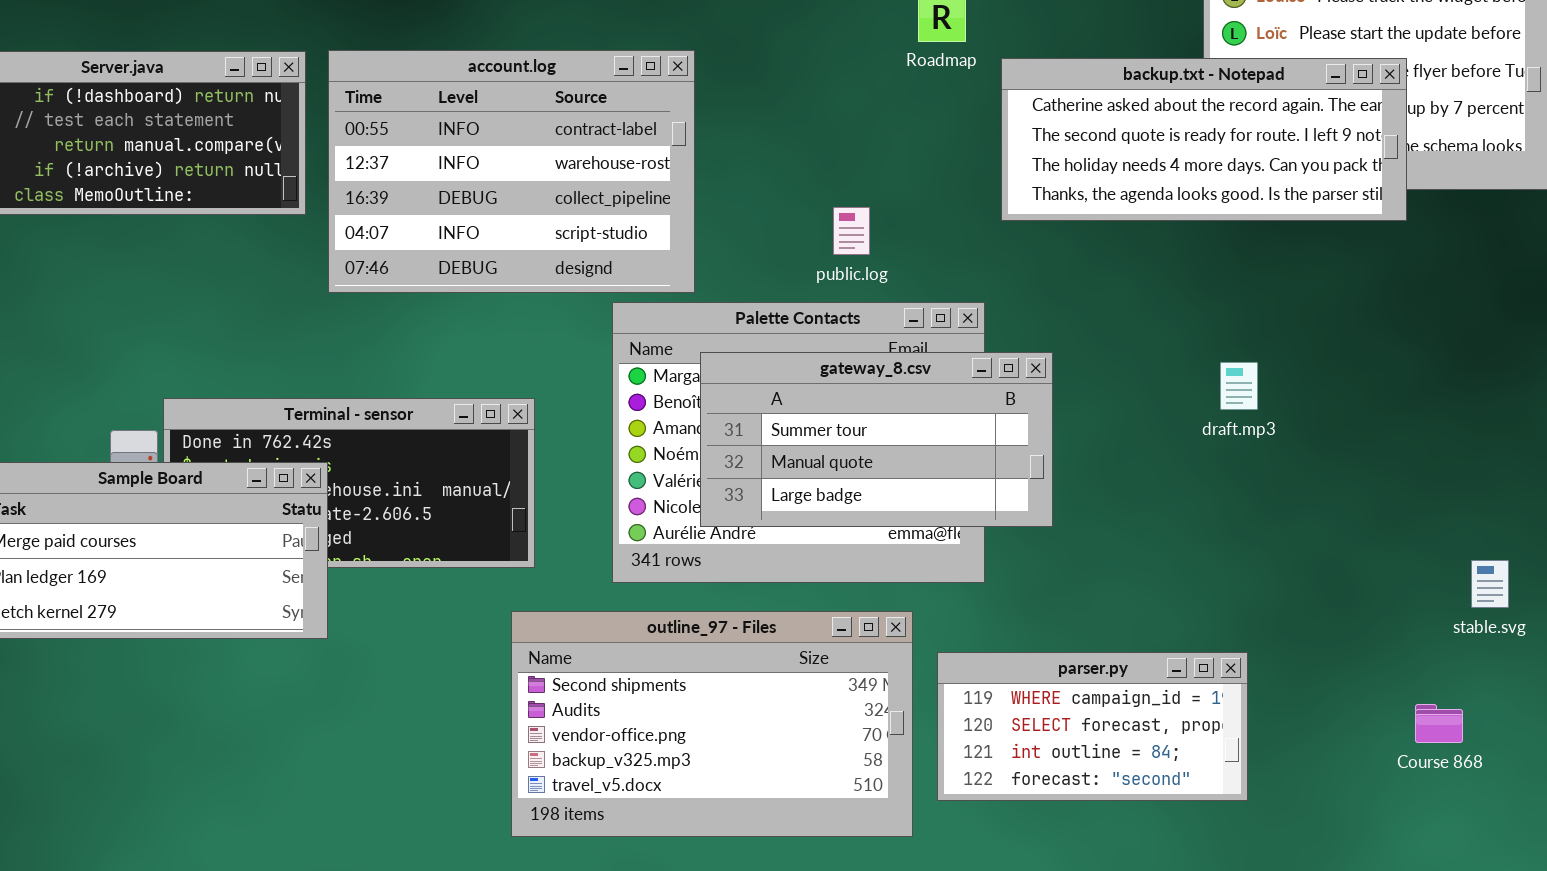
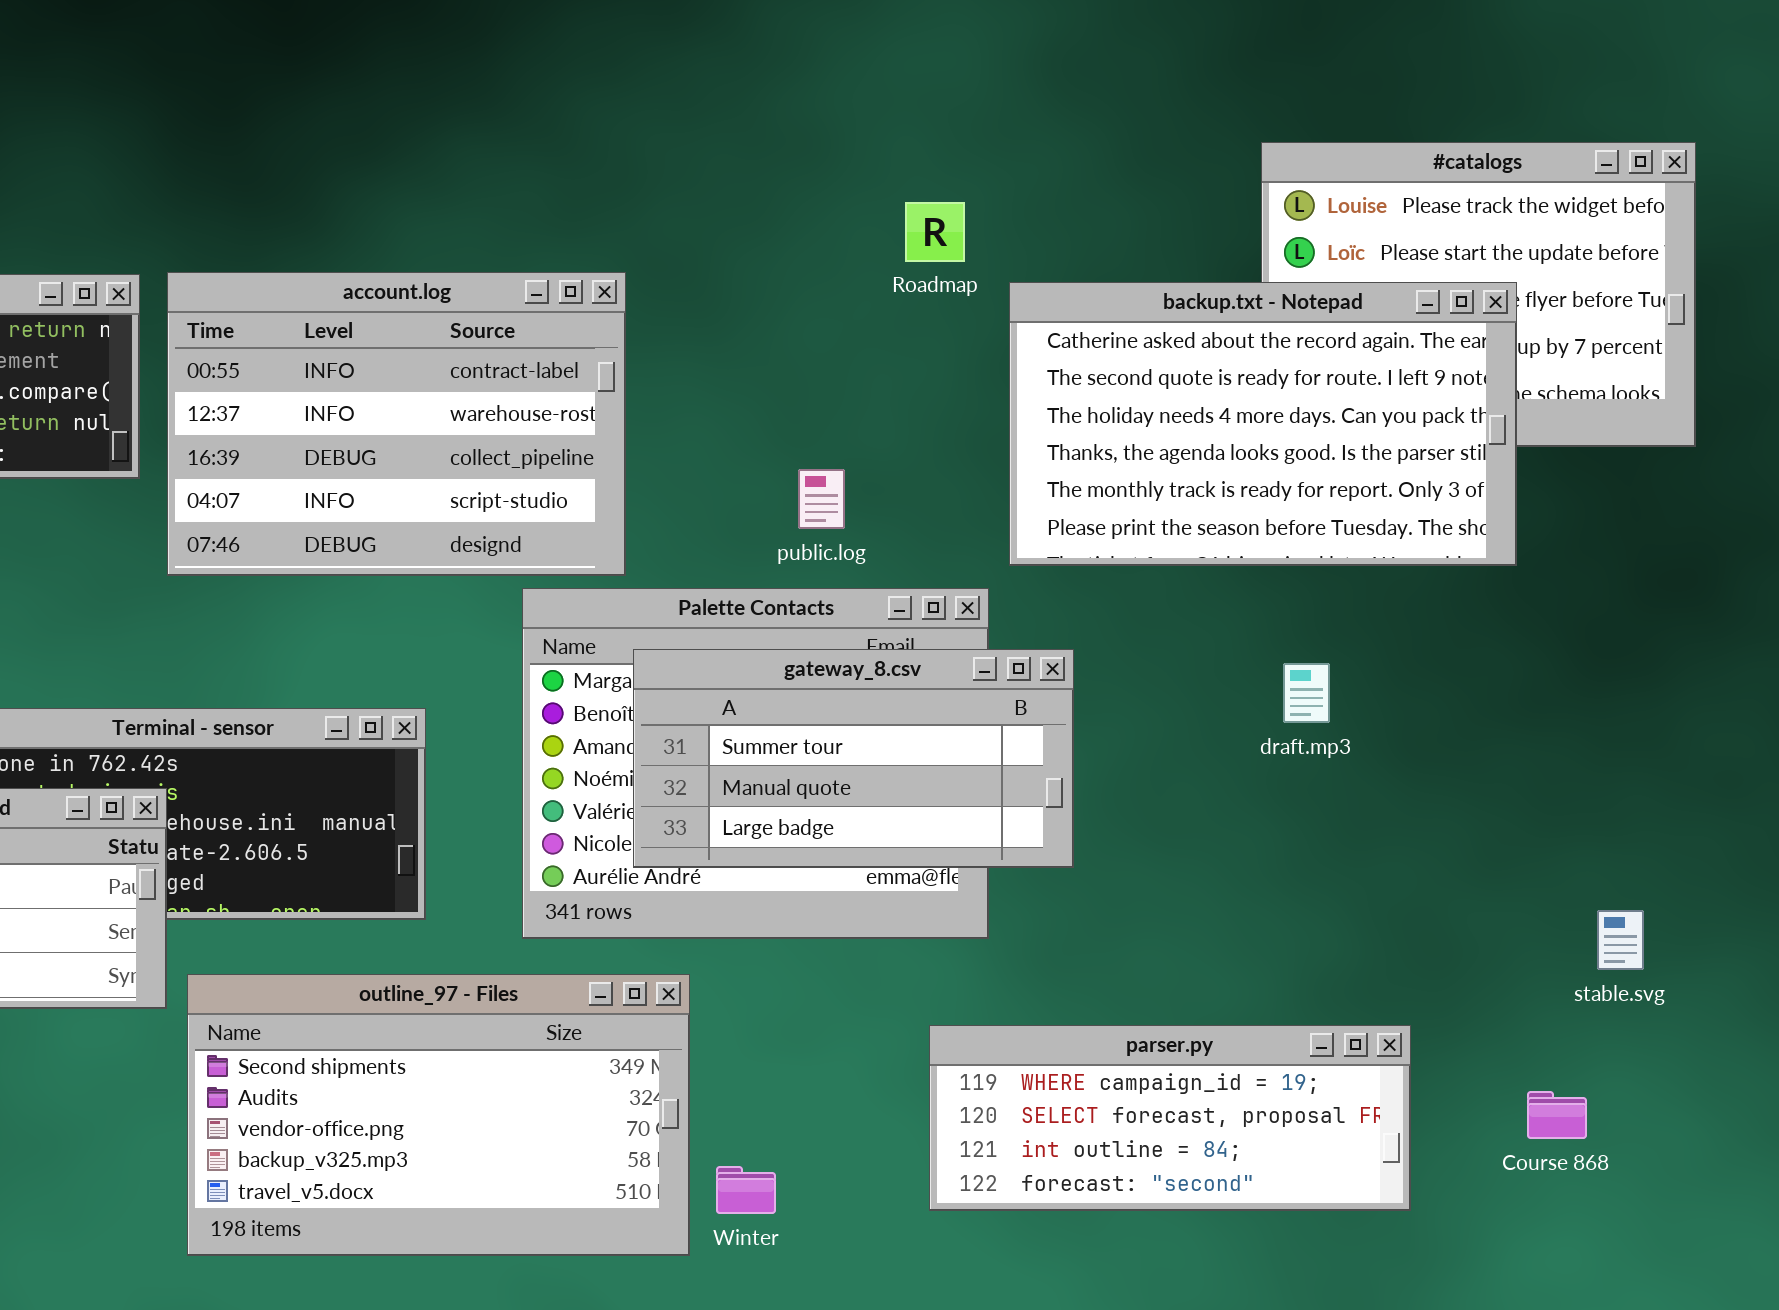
backup.txt - Notepad: [1001,58,1407,221] -> [1009,282,1517,566], resized
outline_97 - Files: [511,611,913,837] -> [187,974,690,1256], moved
parser.py: [937,652,1248,801] -> [929,1025,1411,1211], resized

